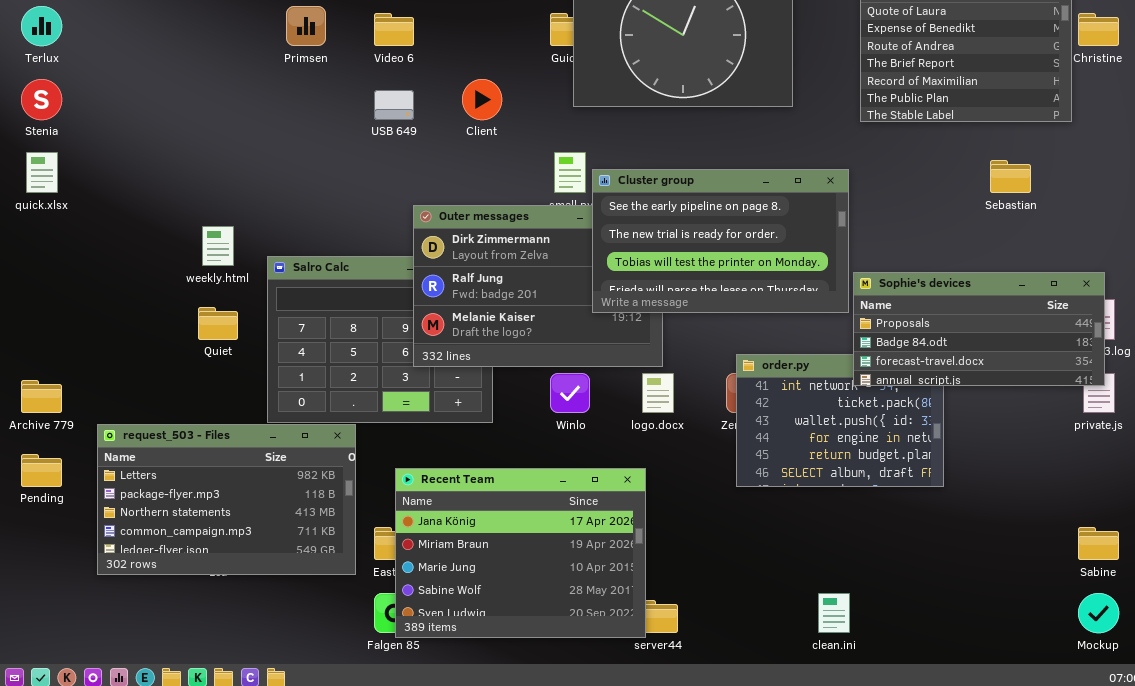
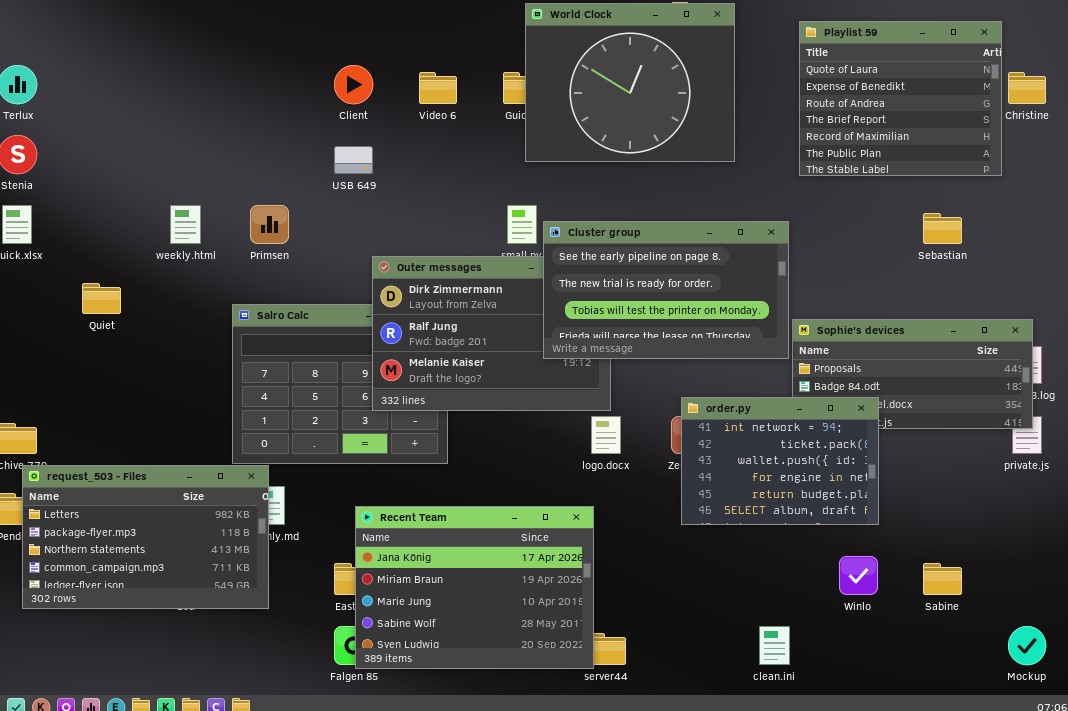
Primsen: [286,6,326,46] -> [250,205,289,244], moved
Video 6: [374,13,414,46] -> [419,72,457,104], moved
Client: [462,79,502,120] -> [334,65,373,104], moved
weekly.html: [202,226,234,266] -> [170,205,201,244], moved
Quiet: [198,307,238,340] -> [82,283,121,314], moved
order.py: [736,354,944,487] -> [681,397,879,525], raised
Winlo: [550,373,590,413] -> [839,556,878,595], moved
request_503 - Files: [97,424,356,575] -> [22,465,269,609], moved
Sabine: [1078,527,1119,560] -> [923,563,962,595], moved

